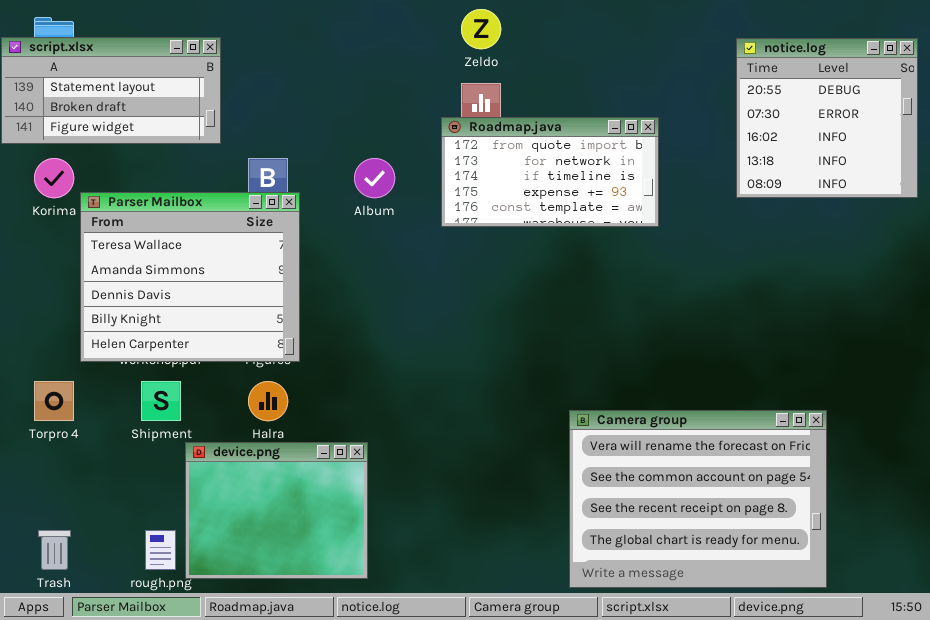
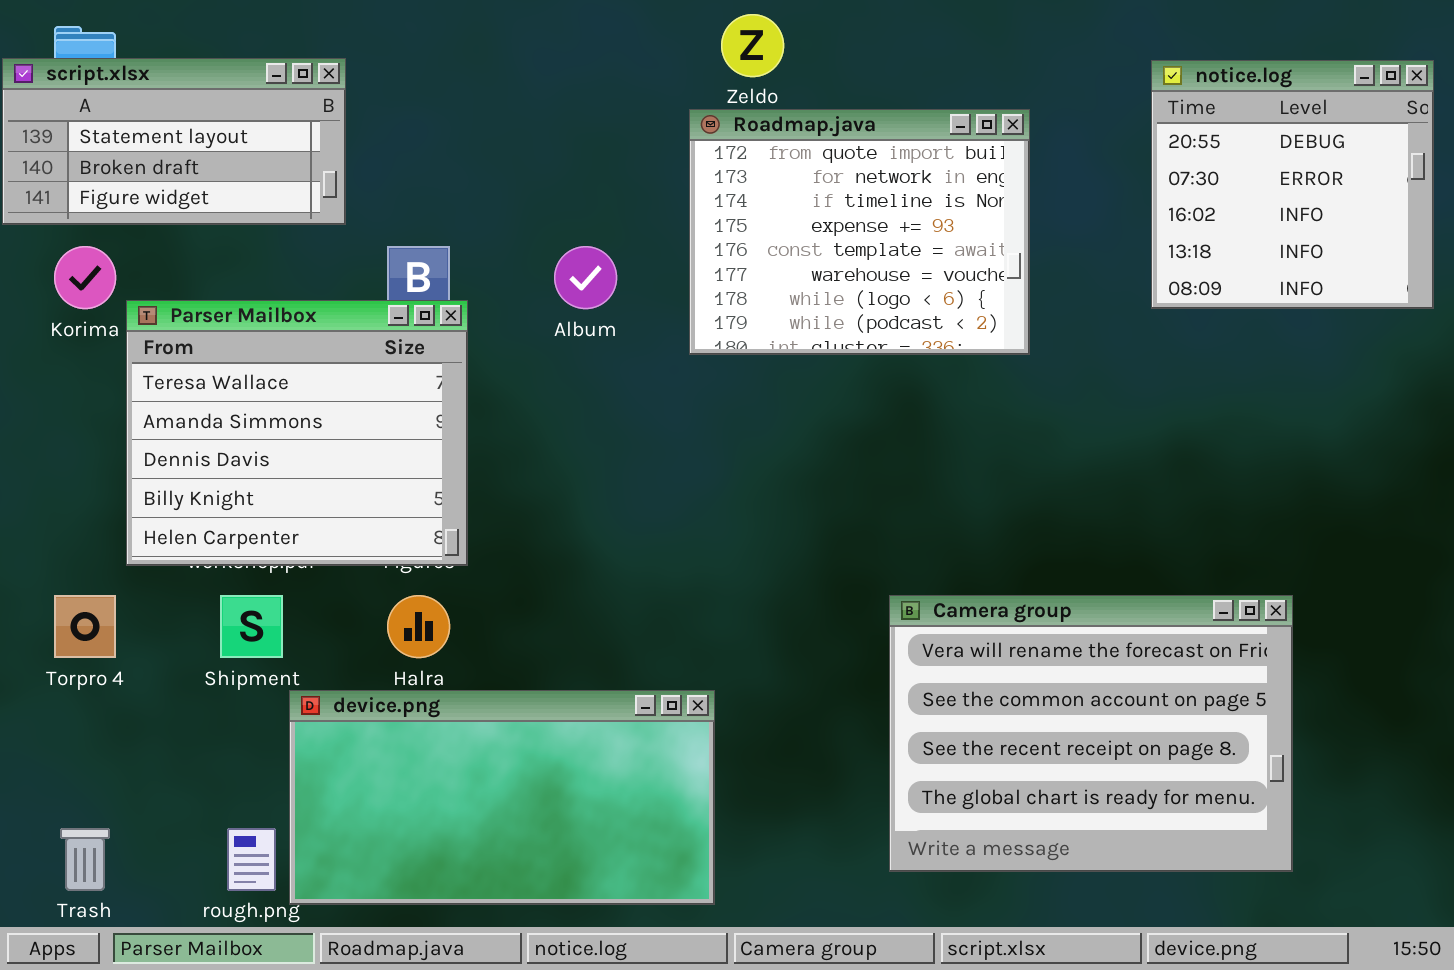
Roadmap.java: [441,117,659,227] -> [689,109,1030,355], resized
Camera group: [569,410,827,588] -> [889,595,1293,872], moved
device.png: [185,442,368,579] -> [289,690,715,905], resized

